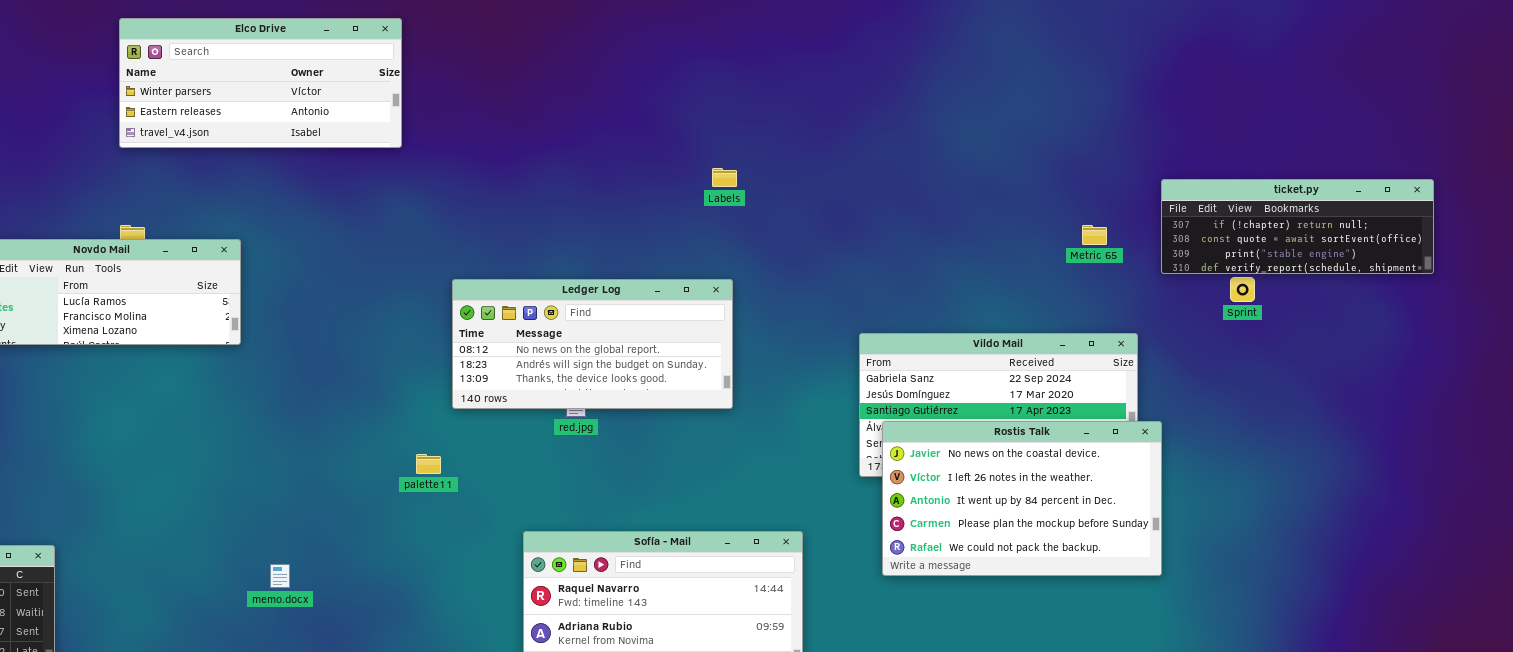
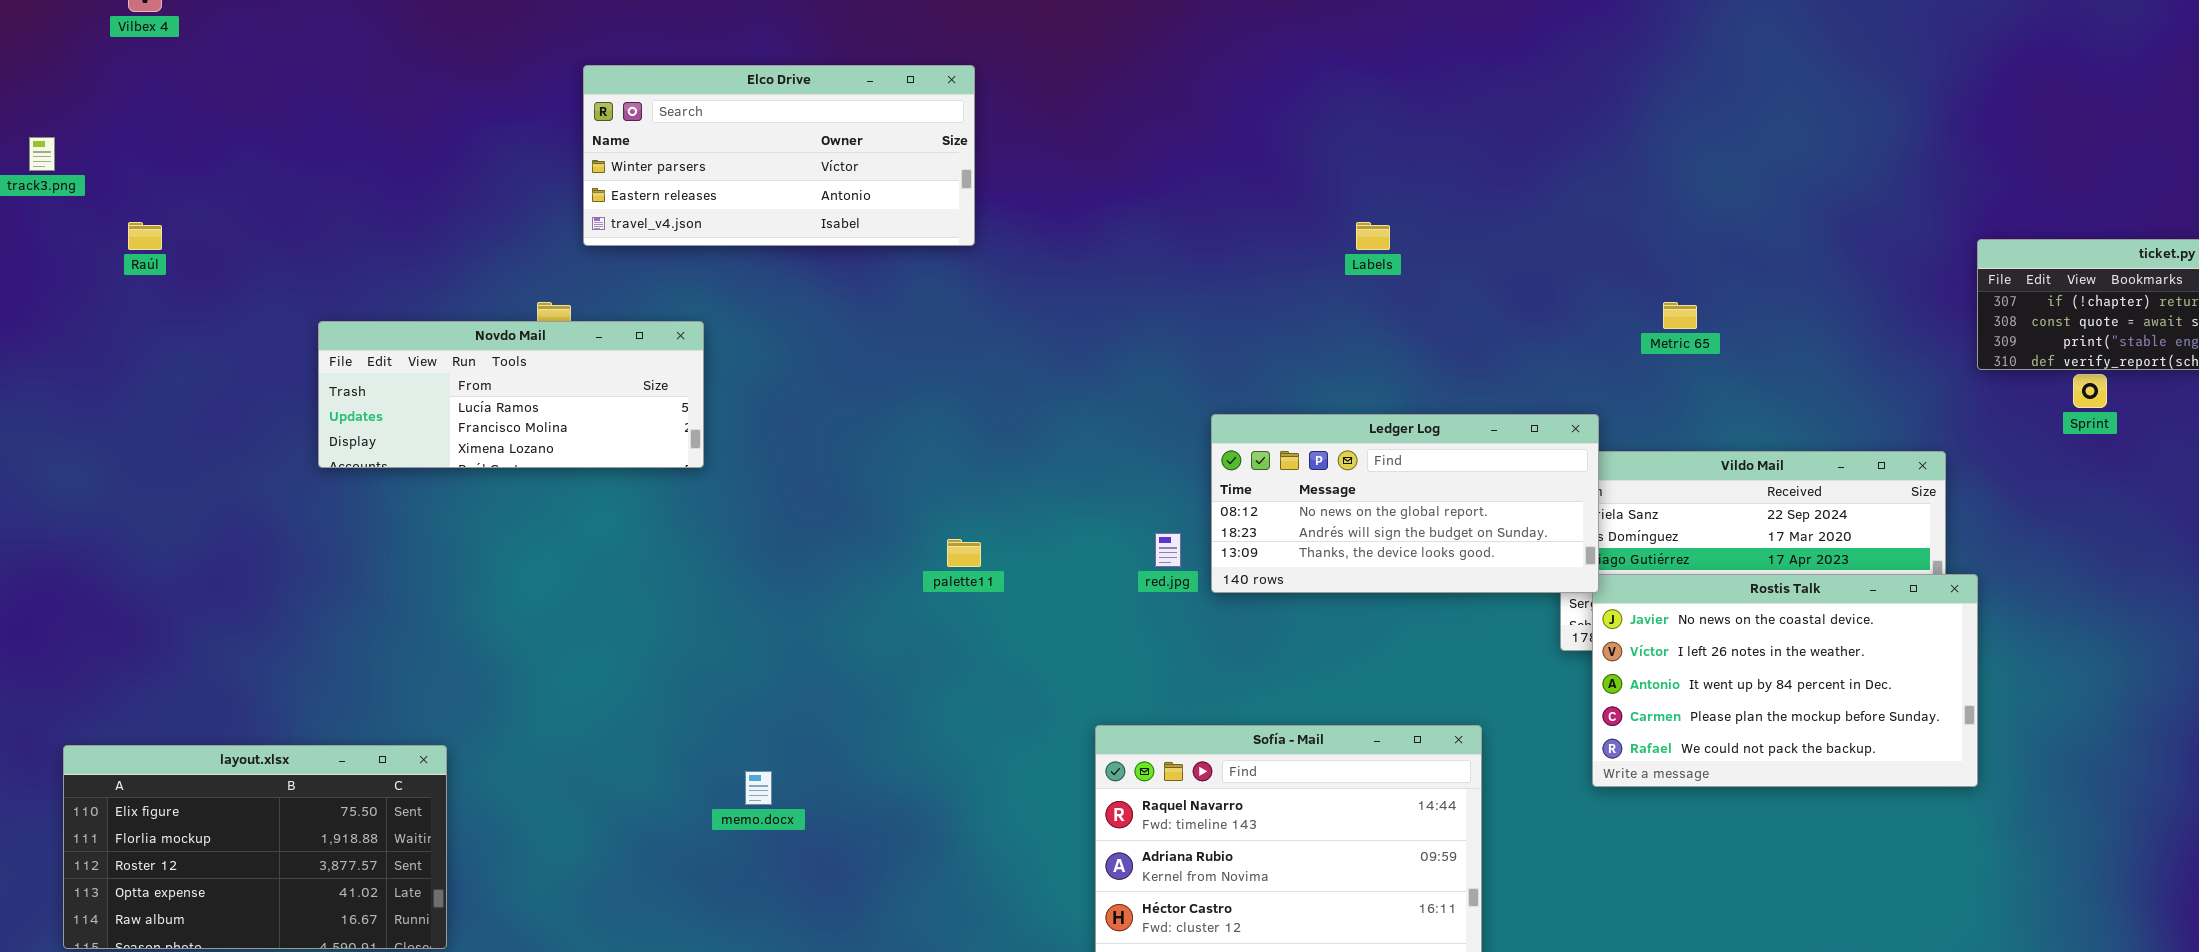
Elco Drive: [119,18,402,148] -> [583,65,975,246], moved
Metric 65: [1082,225,1107,245] -> [1663,302,1697,329], moved
Ledger Log: [452,279,733,409] -> [1211,414,1599,593], moved
palette11: [416,454,441,474] -> [947,539,981,567], moved

